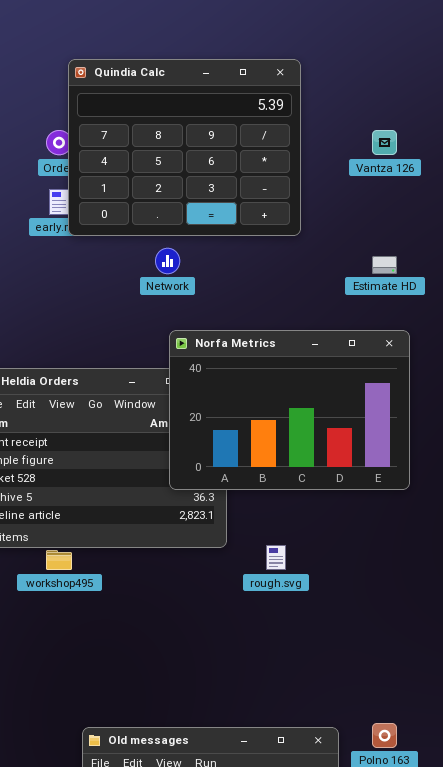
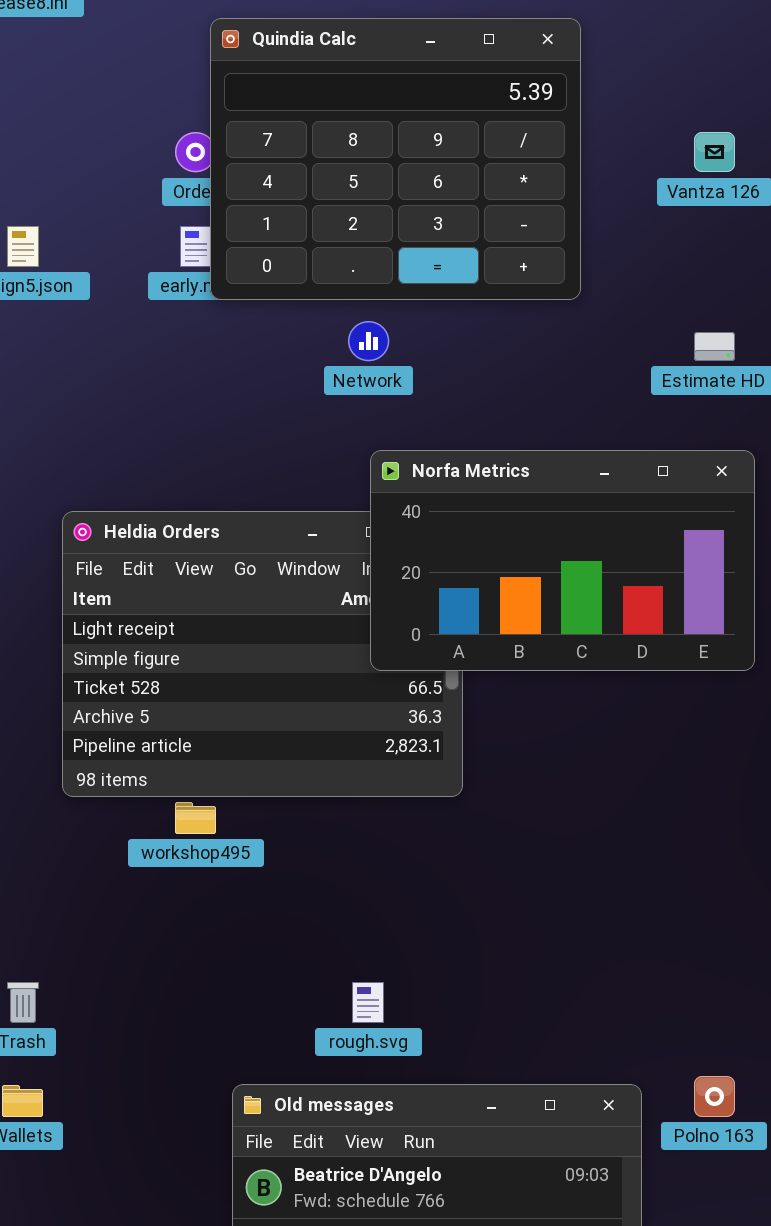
Norfa Metrics: [169,330,410,490] -> [370,450,755,671], resized
rough.svg: [266,545,286,570] -> [352,982,384,1023], moved

